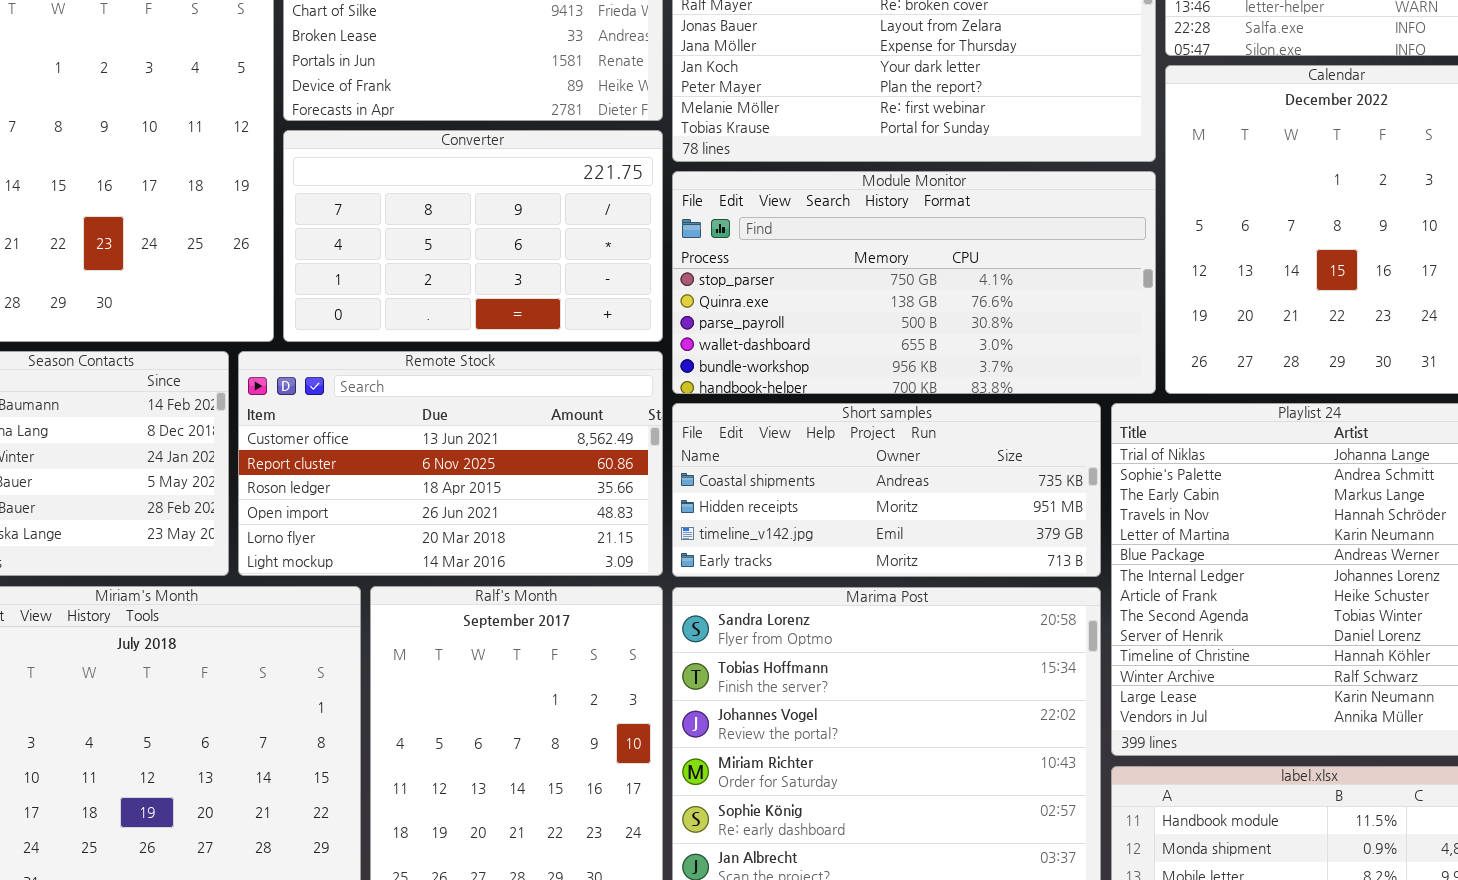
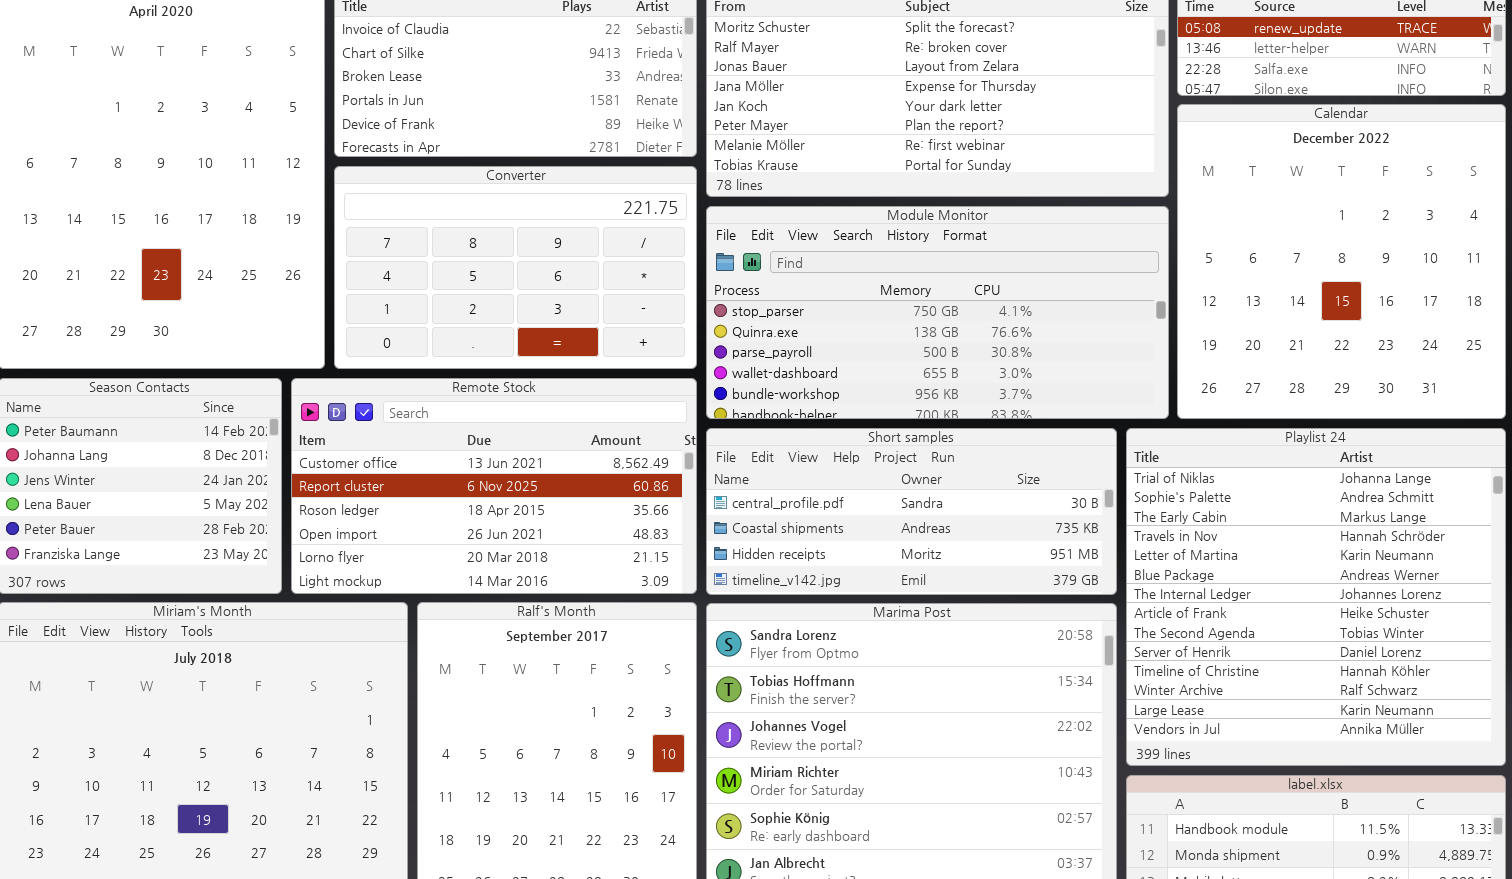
Short samples: [672,403,1101,577] -> [706,428,1117,595], scrolled up 1 row

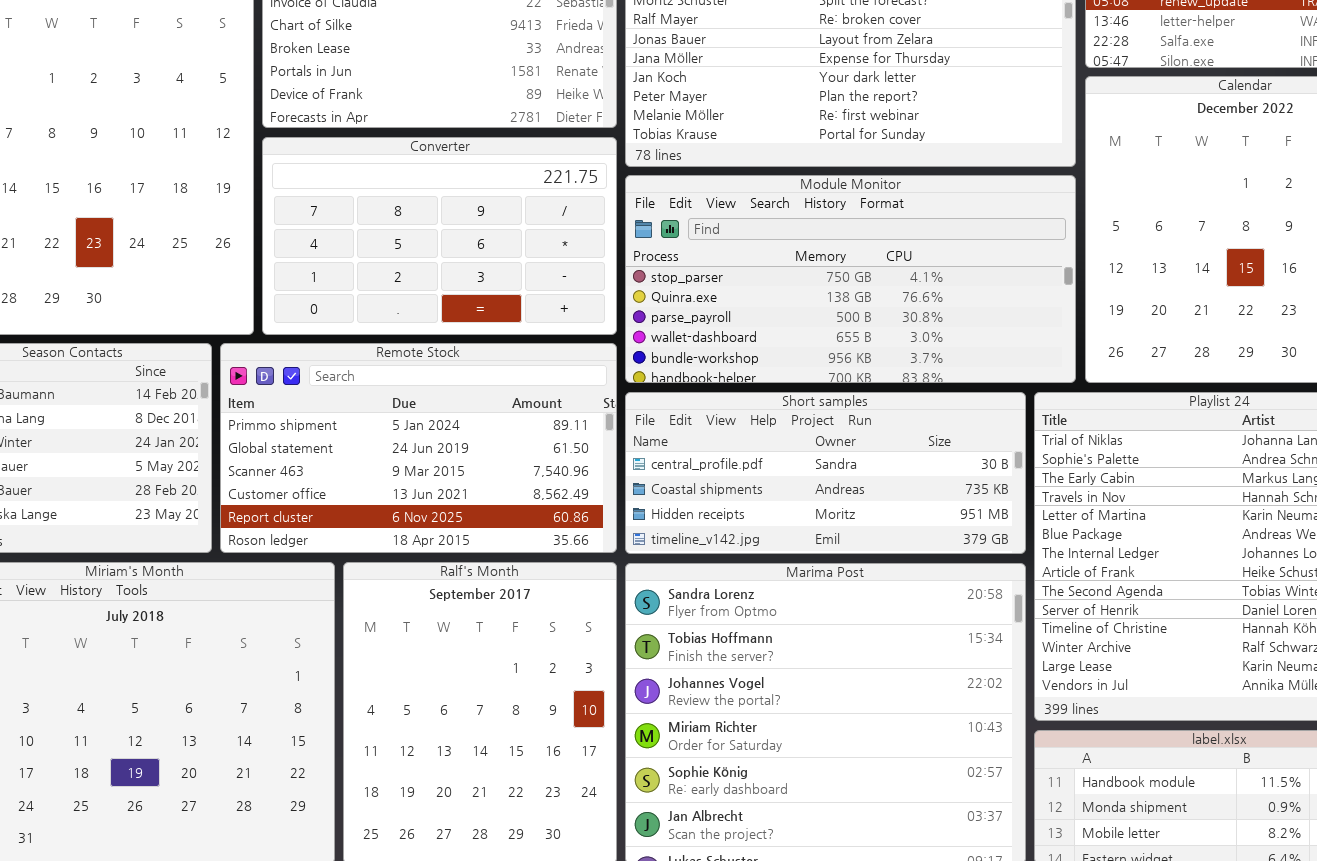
Remote Stock: [291,378,697,594] -> [220,343,617,553], scrolled up 3 rows

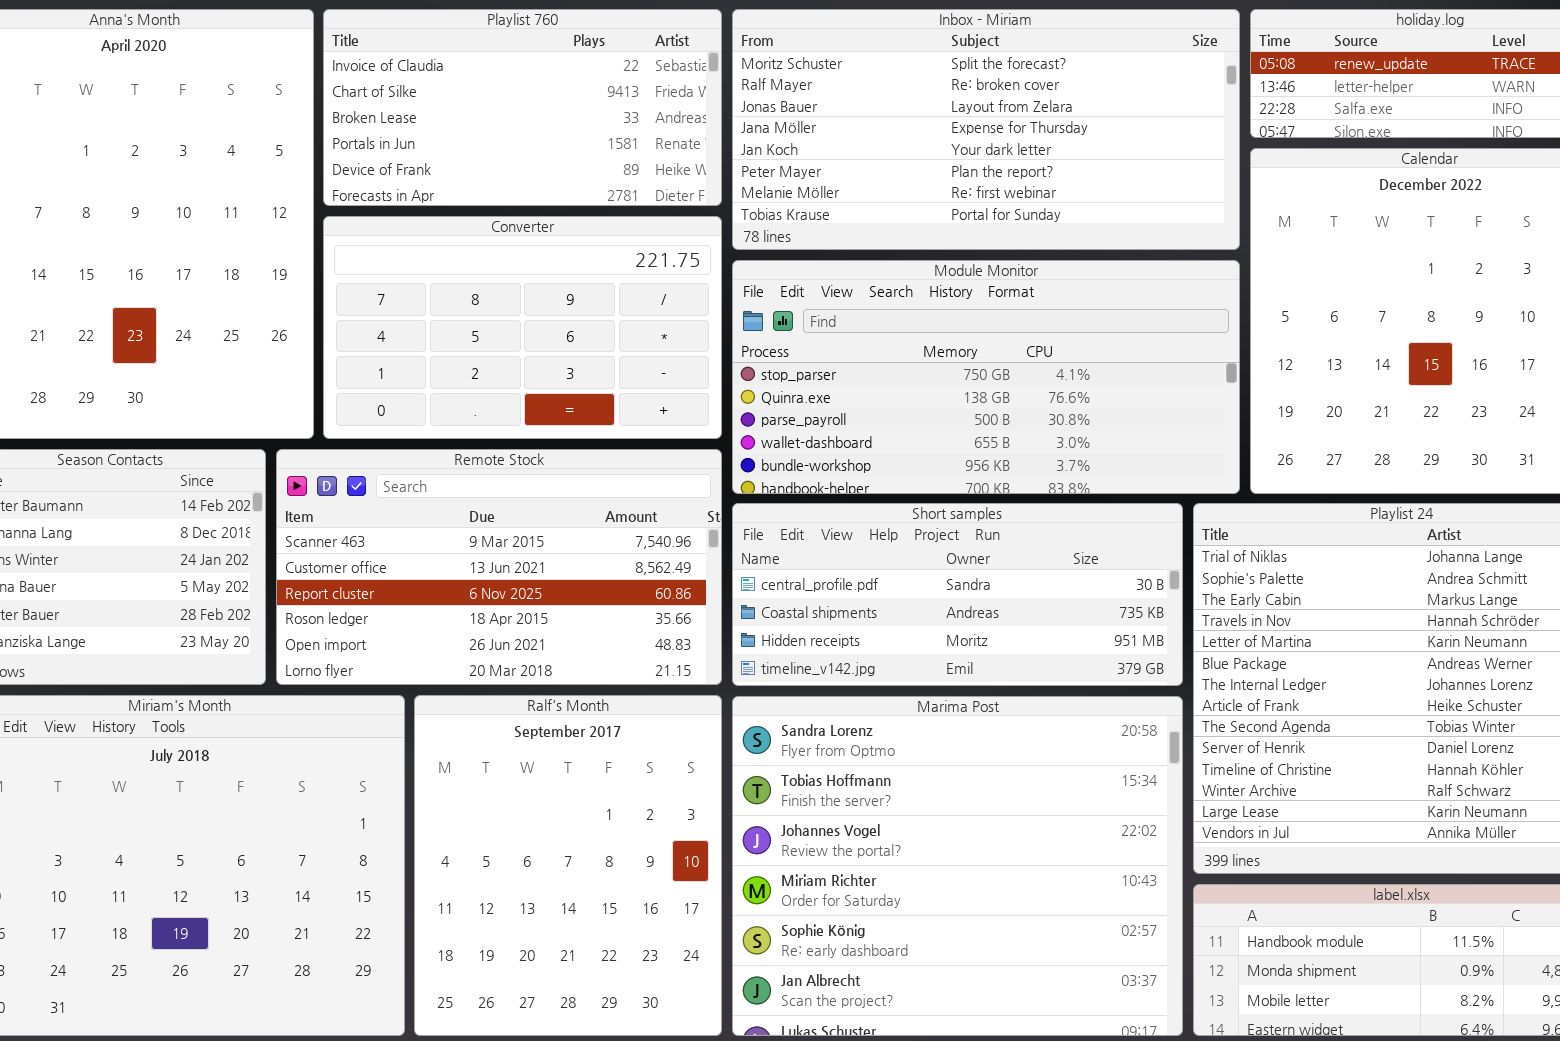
Remote Stock: [220,343,617,553] -> [276,449,722,685], scrolled down 2 rows

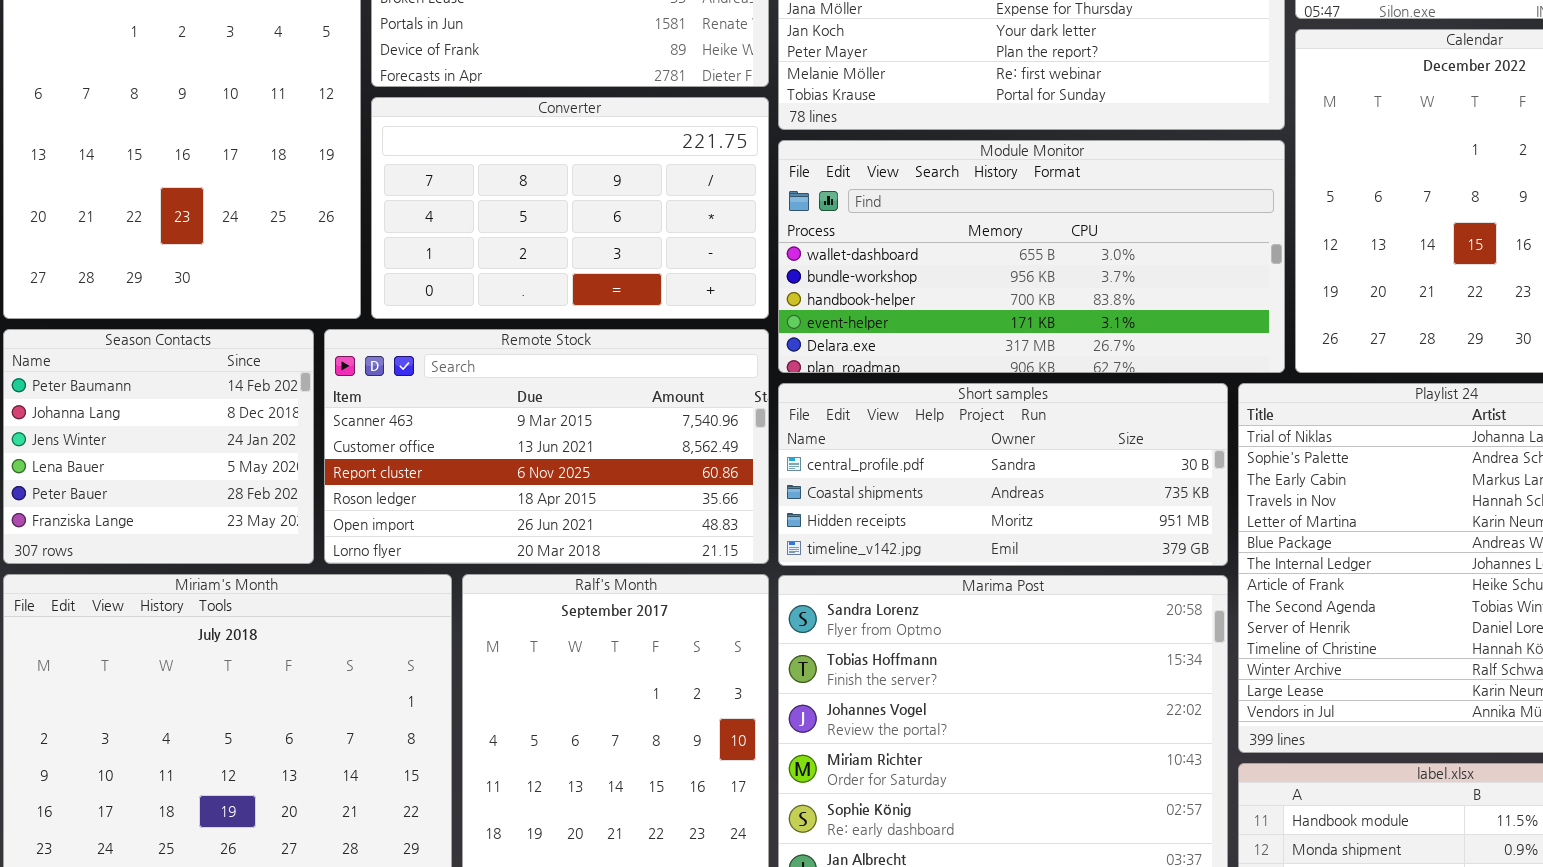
Module Monitor: [732,260,1240,494] -> [778,140,1285,373], scrolled down 3 rows

